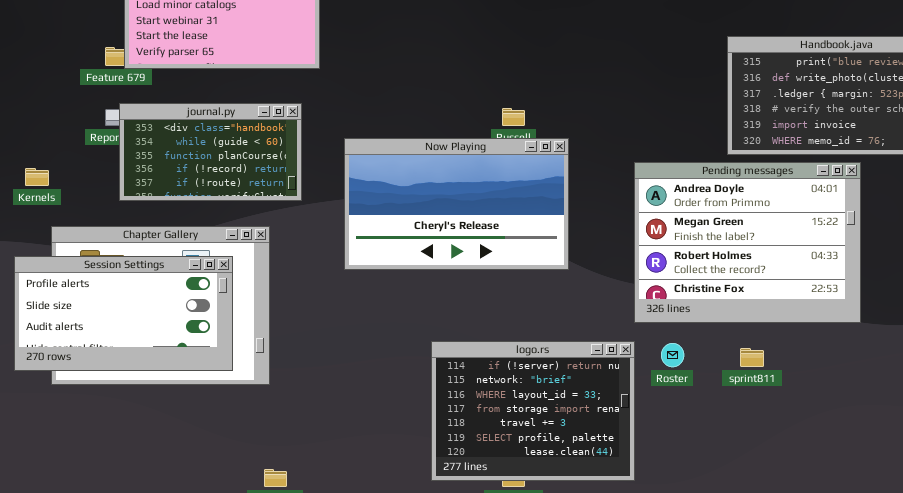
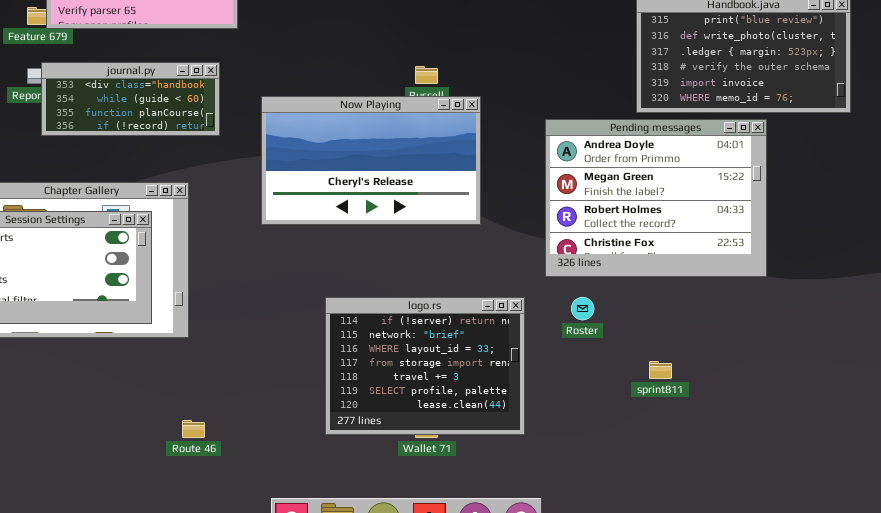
journal.py: [119,103,302,201] -> [41,62,220,136], resized
logo.rs: [431,341,635,481] -> [325,297,525,435], moved
sprint811: [740,348,764,367] -> [649,361,672,379], moved

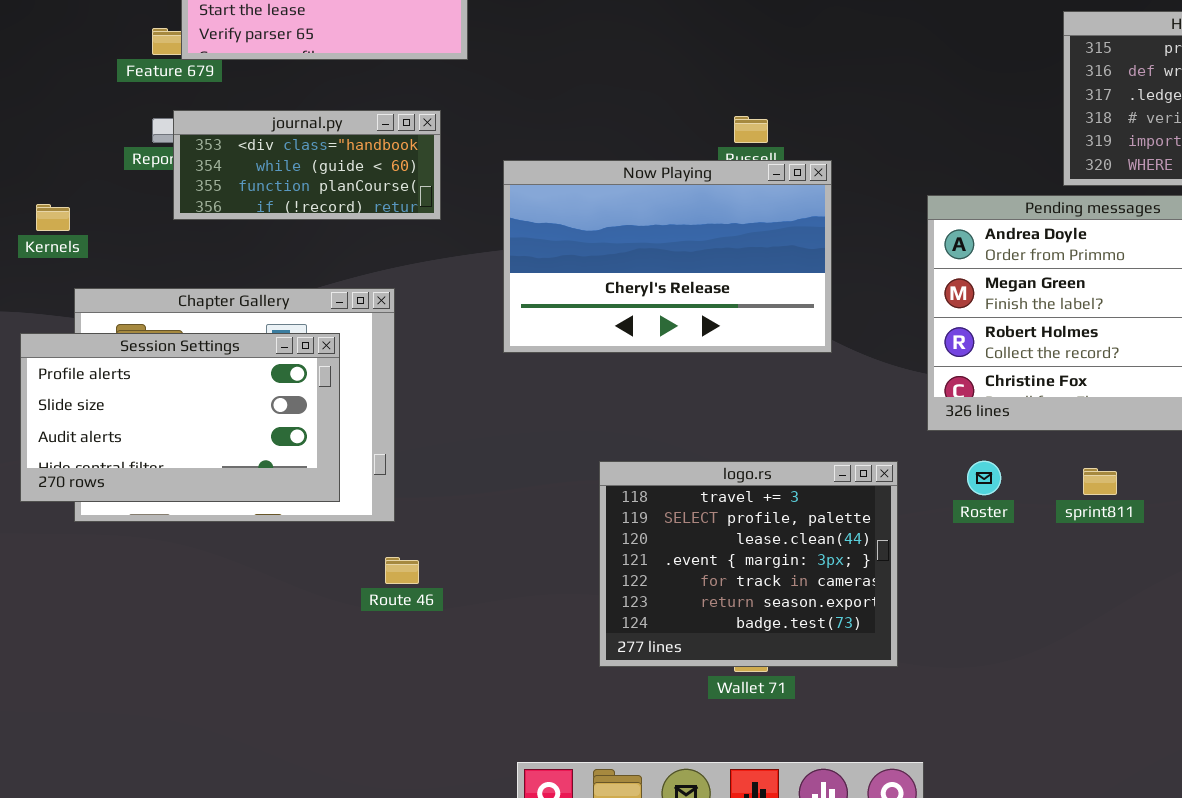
logo.rs: [325,297,525,435] -> [599,461,898,667], scrolled down 4 rows
sprint811: [649,361,672,379] -> [1083,468,1117,495], moved
Route 46: [182,420,205,438] -> [385,557,419,584], moved

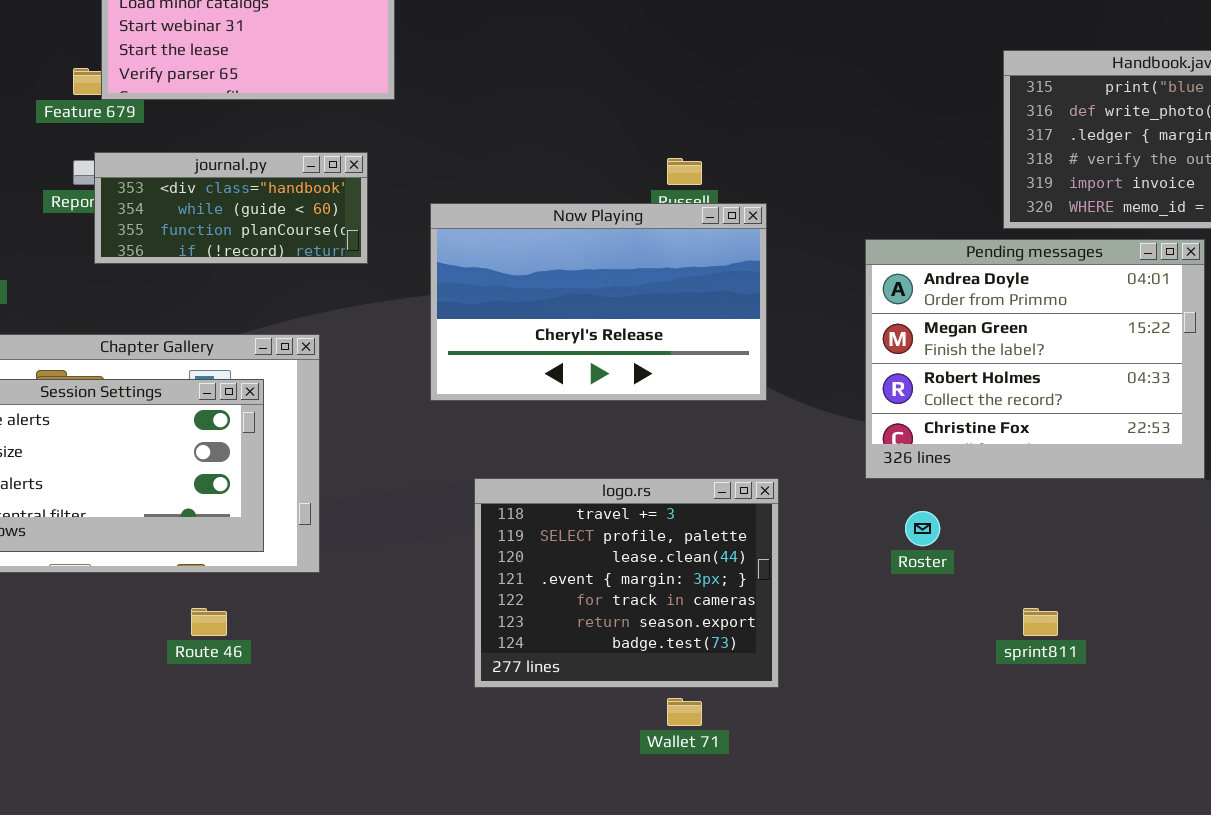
logo.rs: [599,461,898,667] -> [474,478,779,688], moved
sprint811: [1083,468,1117,495] -> [1023,608,1058,636], moved
Route 46: [385,557,419,584] -> [191,608,227,636], moved

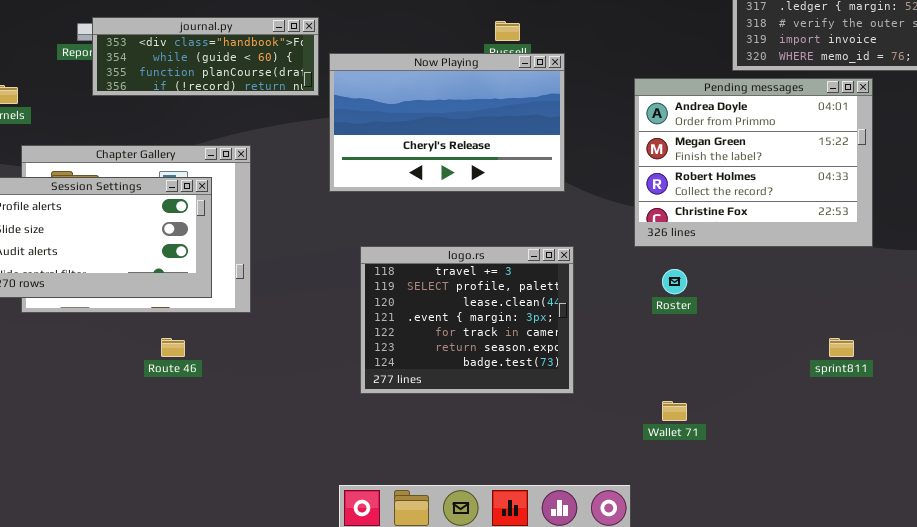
journal.py: [94,152,368,264] -> [92,17,319,96], resized
sprint811: [1023,608,1058,636] -> [829,338,854,357], moved
Wallet 71: [667,698,702,726] -> [662,401,687,421], moved

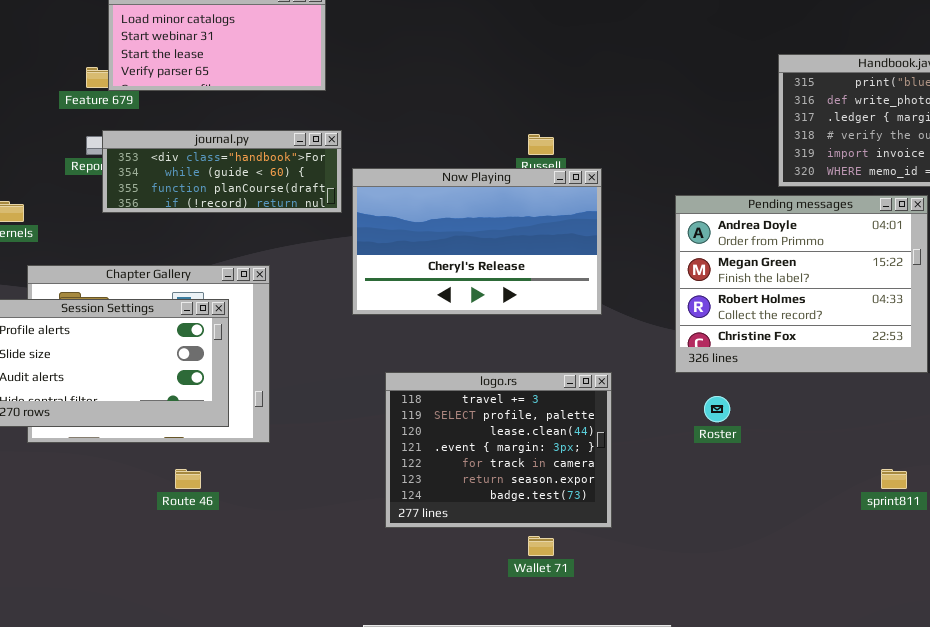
Wallet 71: [662,401,687,421] -> [528,536,554,556], moved

